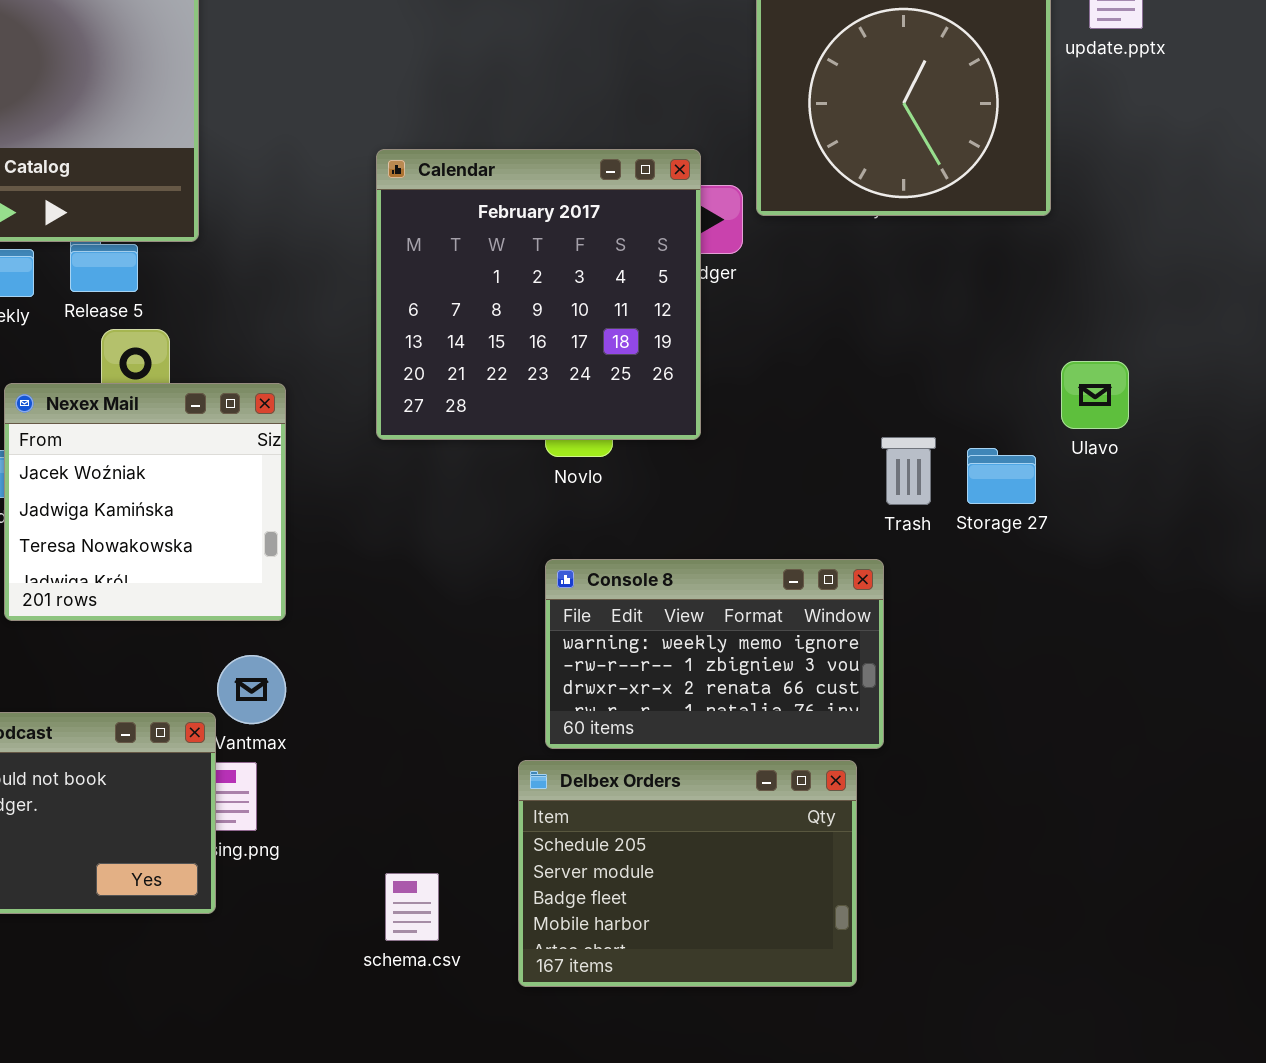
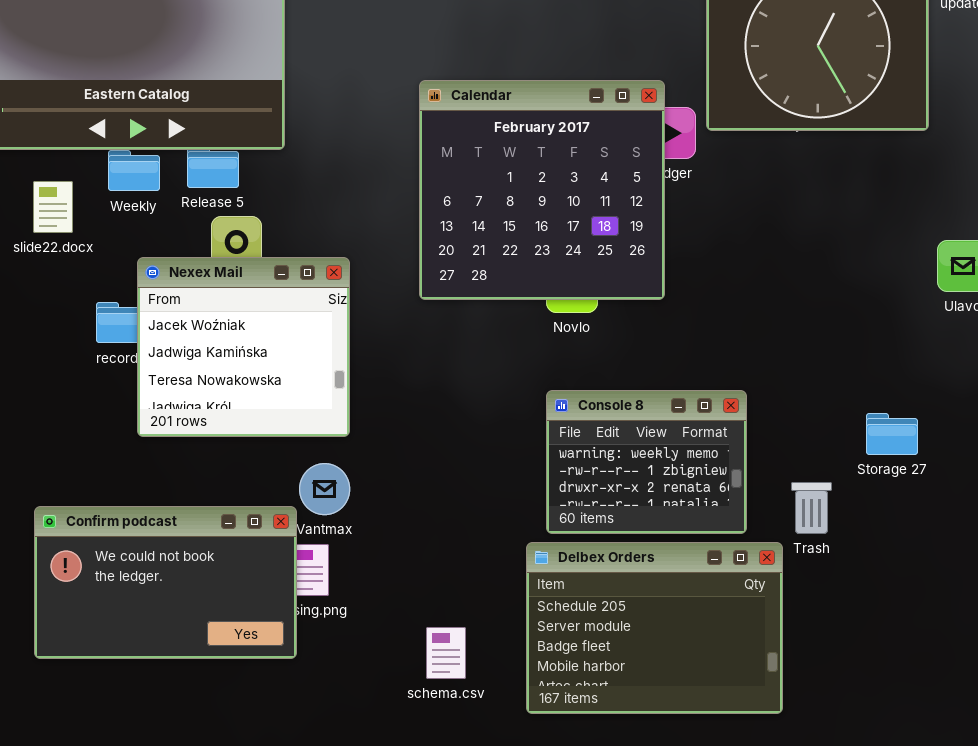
Trash: [881,437,936,505] -> [791,482,832,534], moved
Storage 27: [967,448,1036,504] -> [866,413,918,455], moved
Console 8: [545,559,884,749] -> [546,390,747,534], resized

